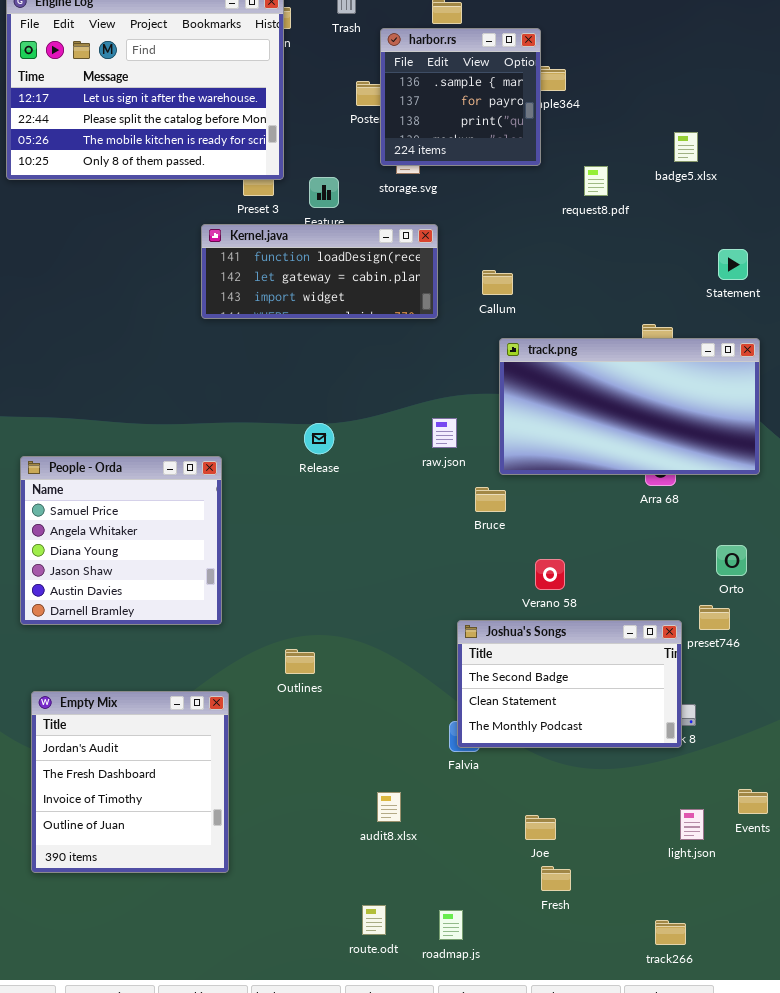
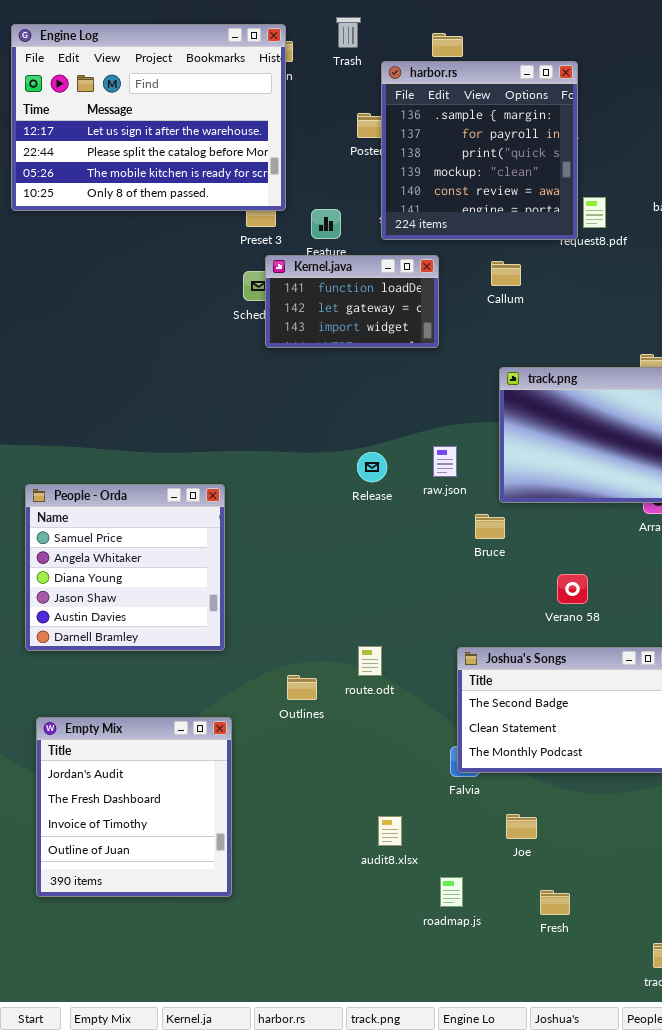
harbor.rs: [380,28,541,166] -> [381,61,578,240], resized
Kernel.java: [201,224,438,319] -> [265,255,439,348], resized
Callum: [482,270,513,295] -> [491,261,521,286], moved
Release: [304,423,334,454] -> [357,452,387,482], moved
Verano 58: [535,559,565,590] -> [557,574,588,604], moved
Joe: [525,815,556,840] -> [506,814,537,839], moved
route.odt: [362,905,386,935] -> [358,646,382,676], moved
roadmap.js: [439,910,463,940] -> [440,877,463,907], moved

